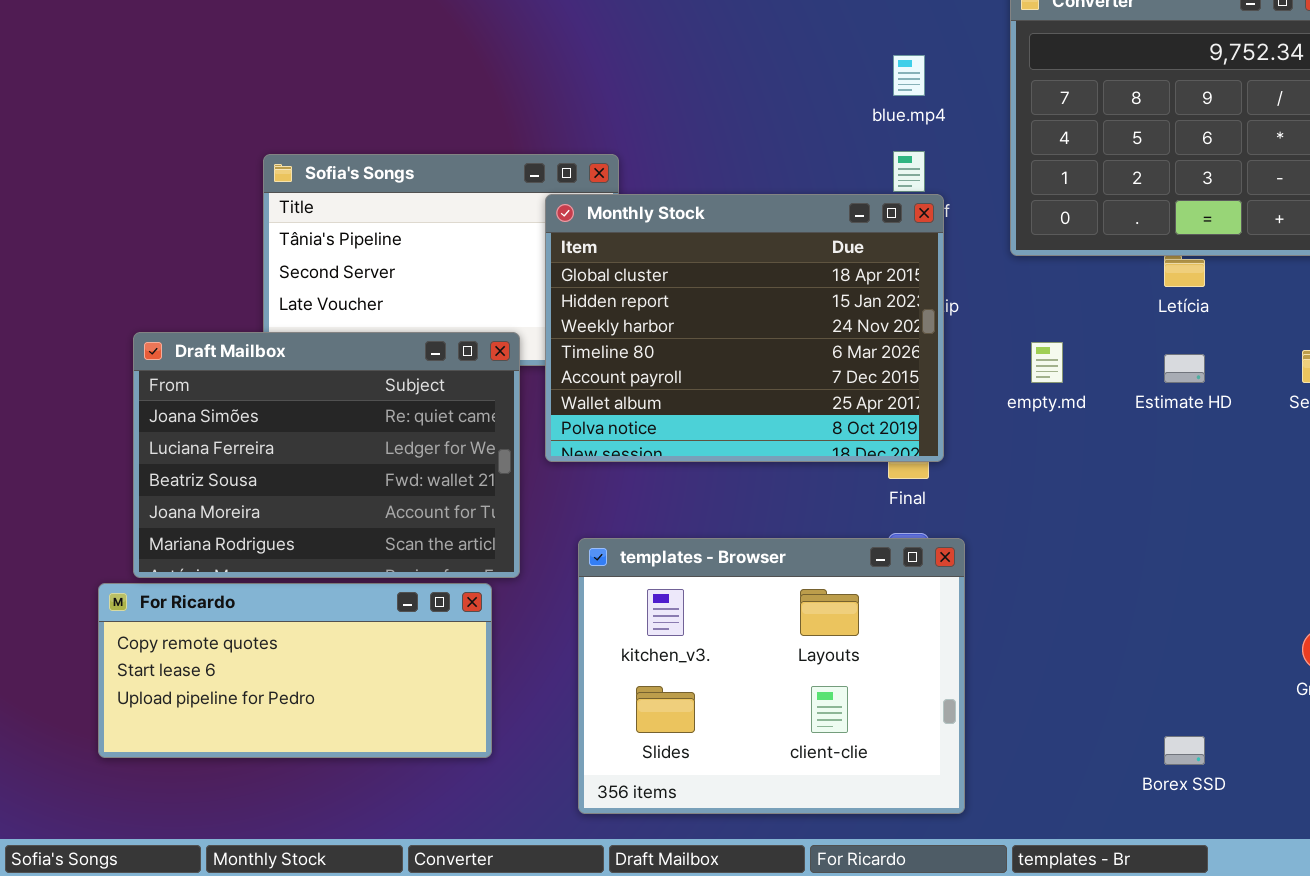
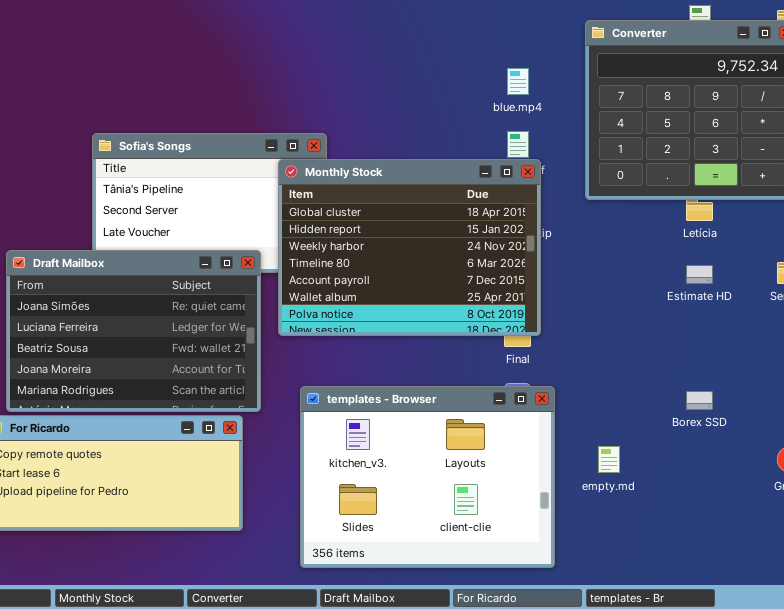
empty.md: [1031,342,1063,383] -> [598,446,620,473], moved
Borex SSD: [1164,736,1205,765] -> [686,391,713,410], moved

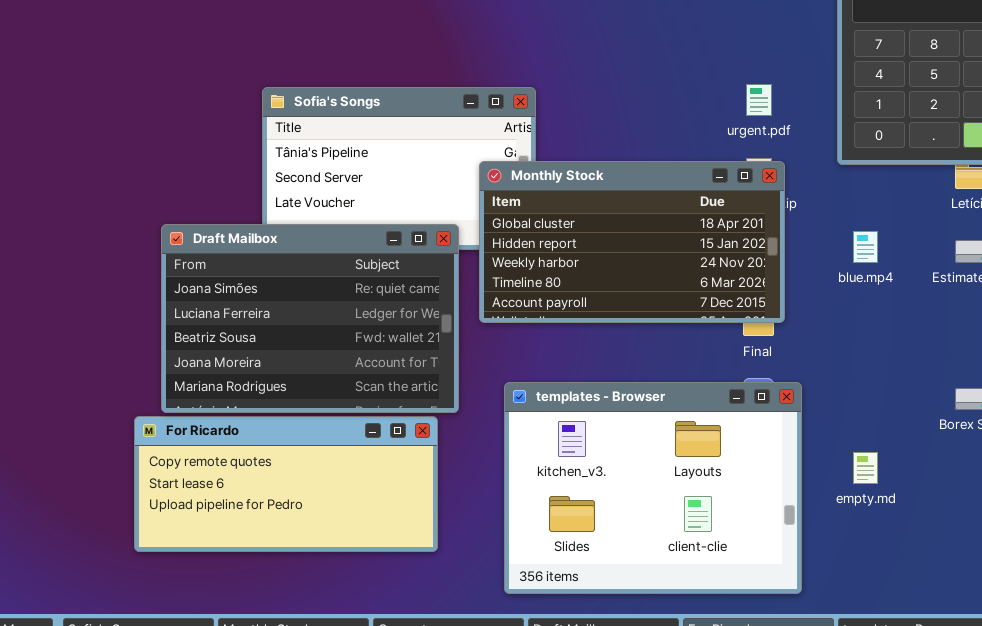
blue.mp4: [507,68,529,95] -> [853,231,878,263], moved
Monthly Stock: [278,159,541,336] -> [479,161,785,323], resized

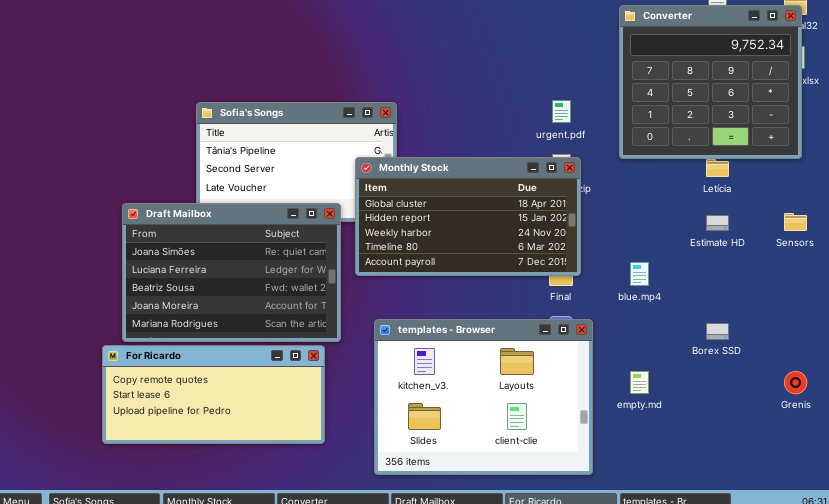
blue.mp4: [853,231,878,263] -> [630,262,649,286], moved

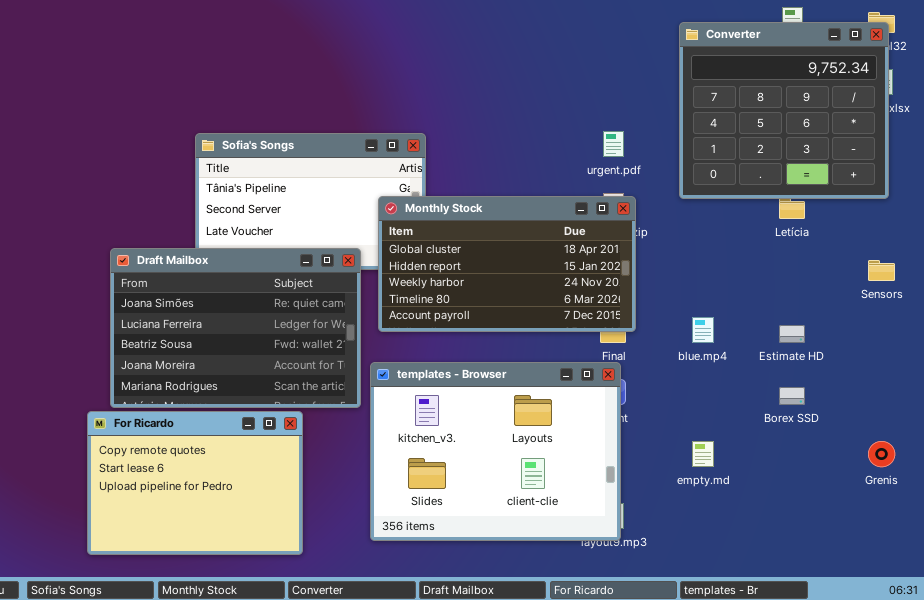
Estimate HD: [706,215,729,231] -> [779,325,805,343], moved
templates - Browser: [374,319,593,475] -> [370,362,621,541], moved
For Ricardo: [102,345,325,444] -> [87,411,303,555], resized

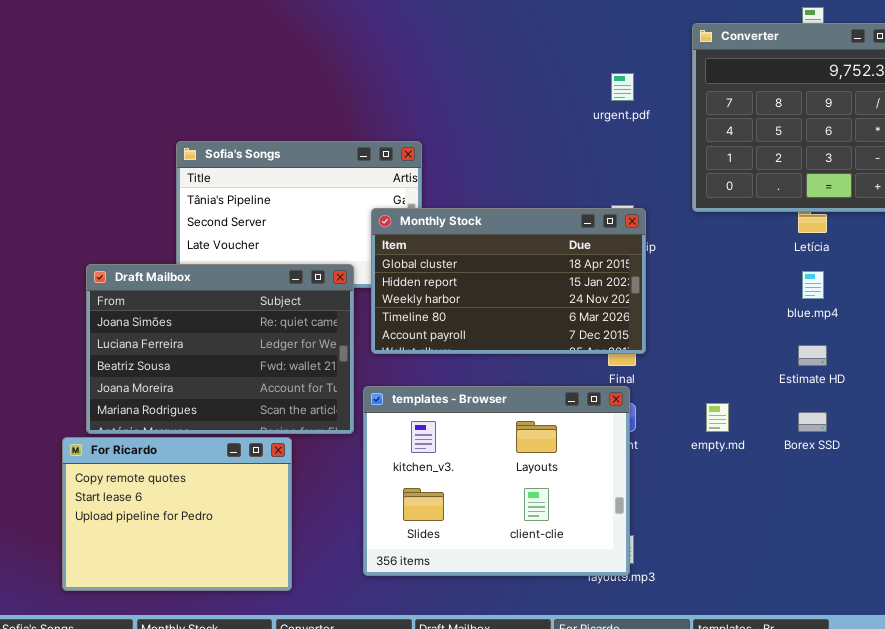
urgent.pdf: [603,131,624,157] -> [611,73,634,101], moved
blue.mp4: [692,317,714,343] -> [802,271,824,299], moved
empty.md: [692,441,714,467] -> [706,403,729,432], moved

